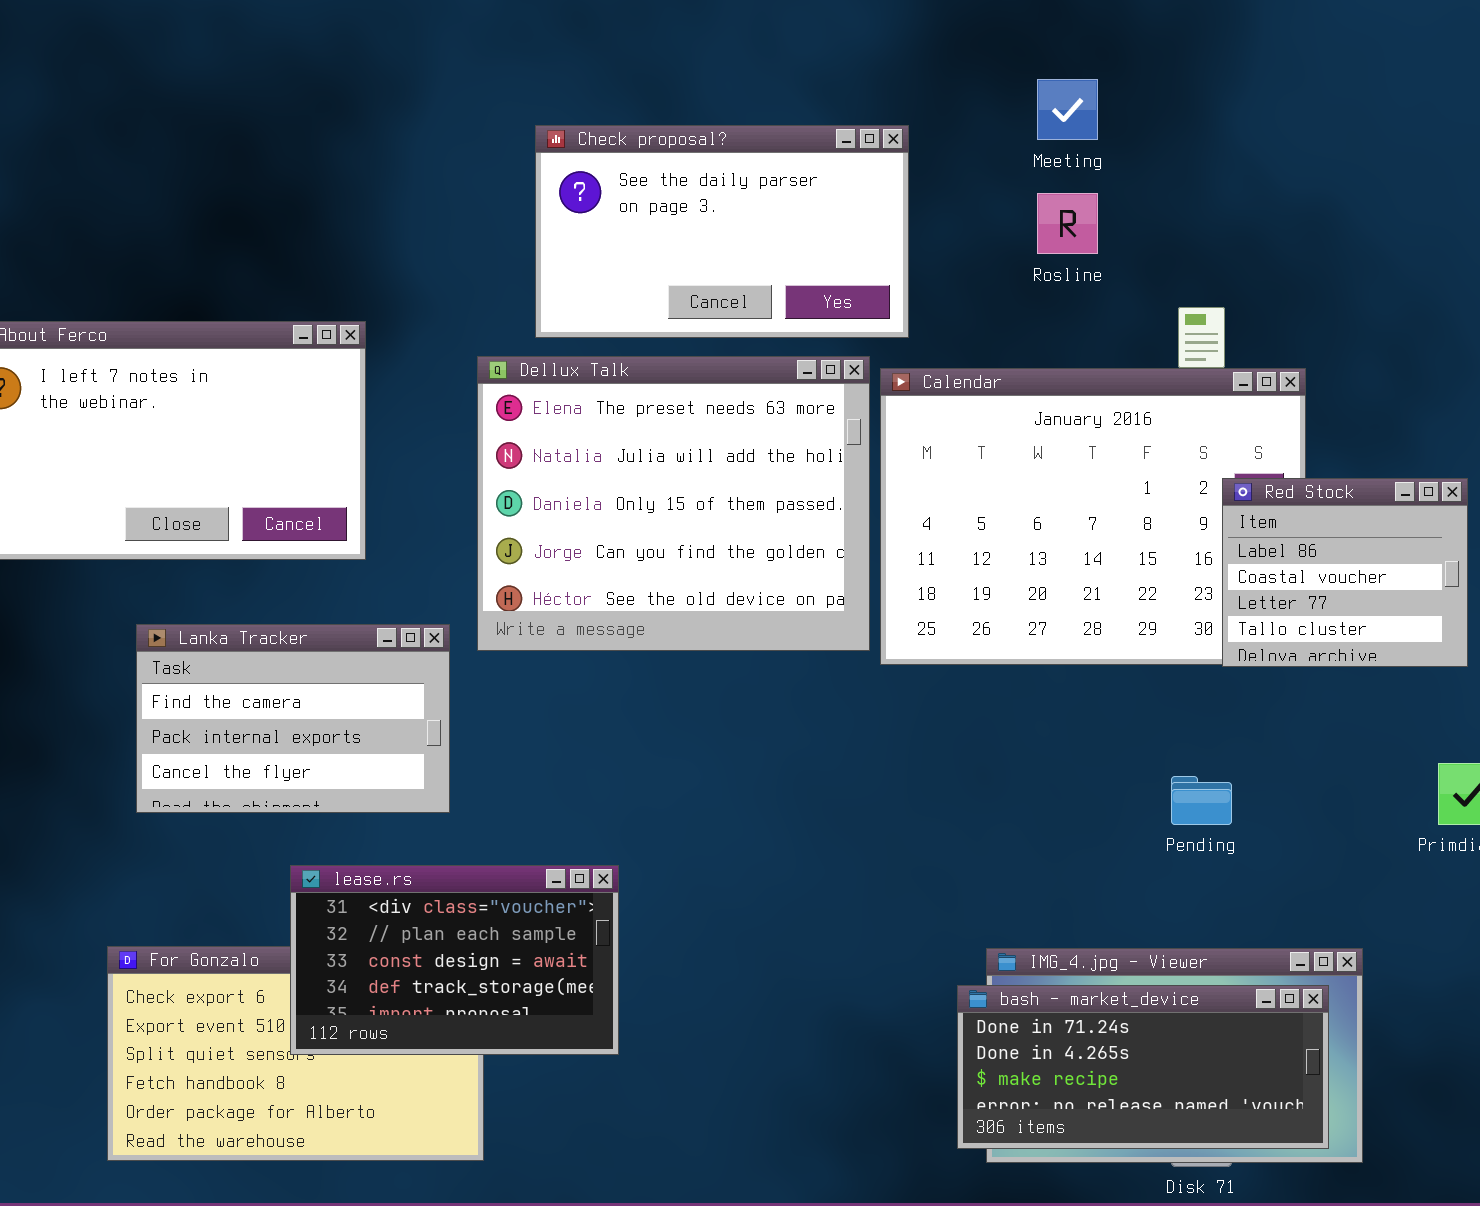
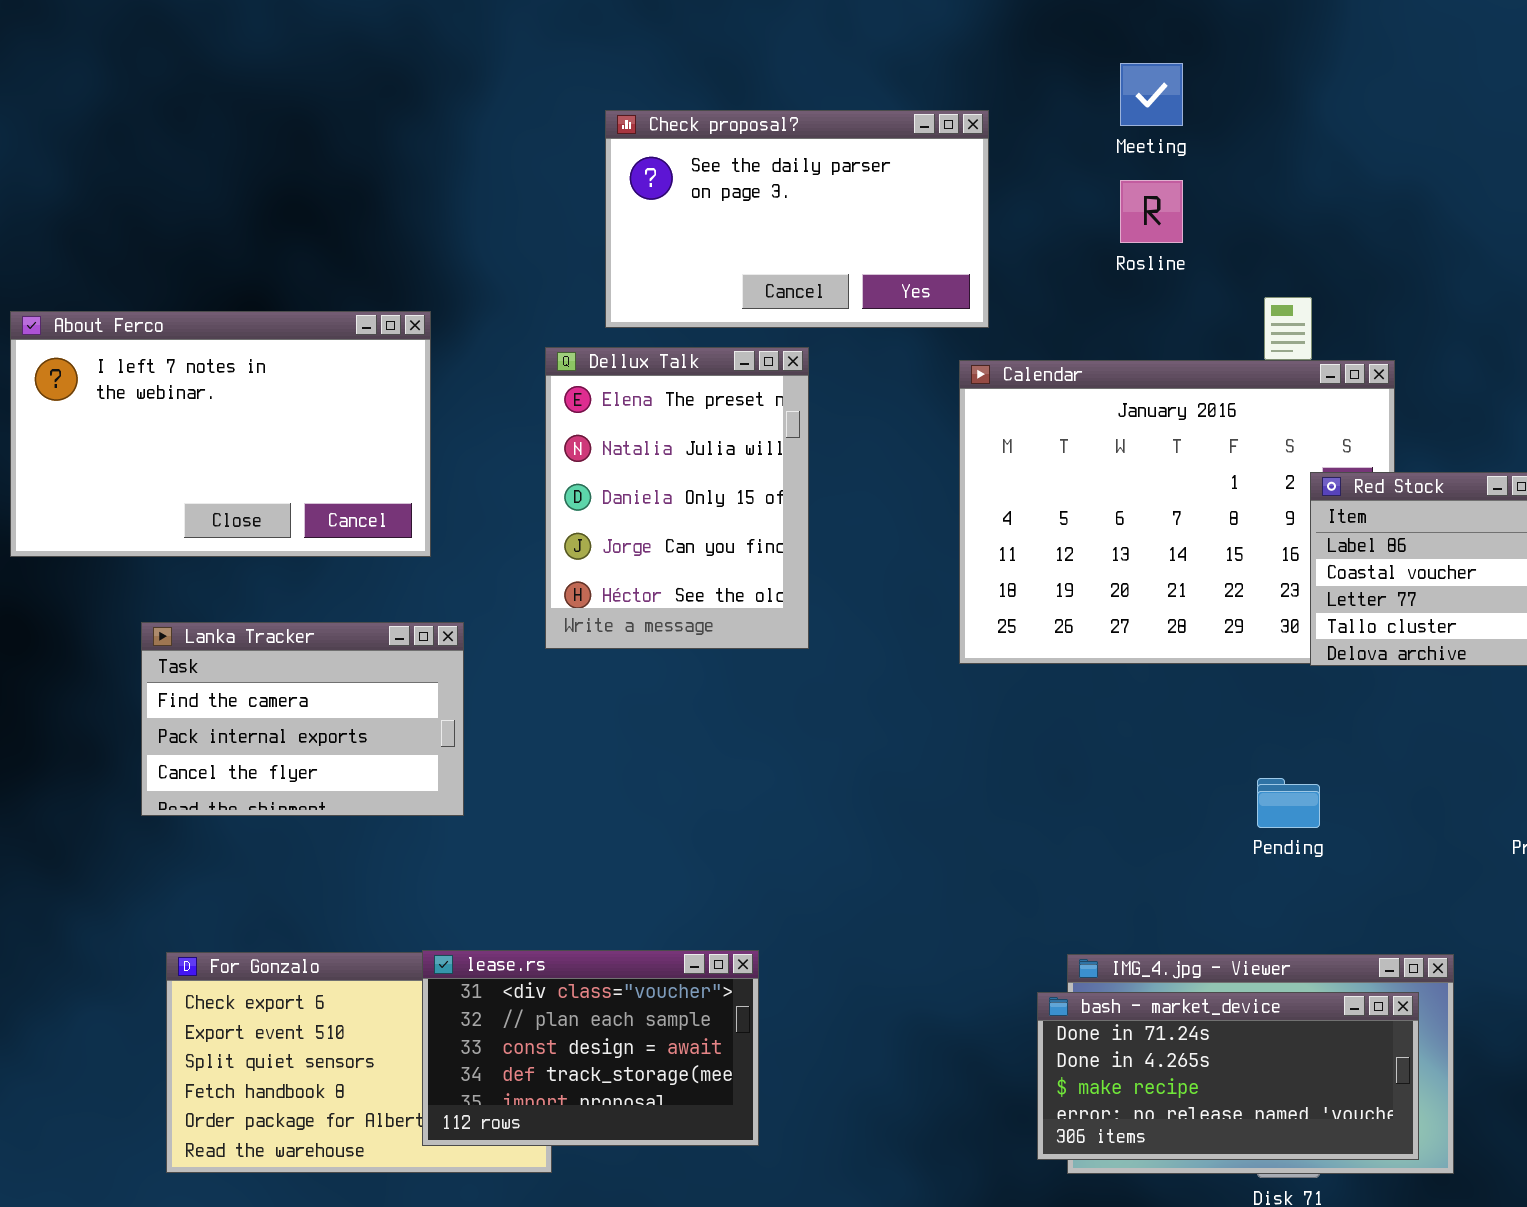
Dellux Talk: [477,356,870,651] -> [545,347,809,649], resized
Lanka Tracker: [136,624,450,813] -> [141,622,464,816], moved
lease.rs: [290,865,619,1055] -> [422,950,759,1146], moved

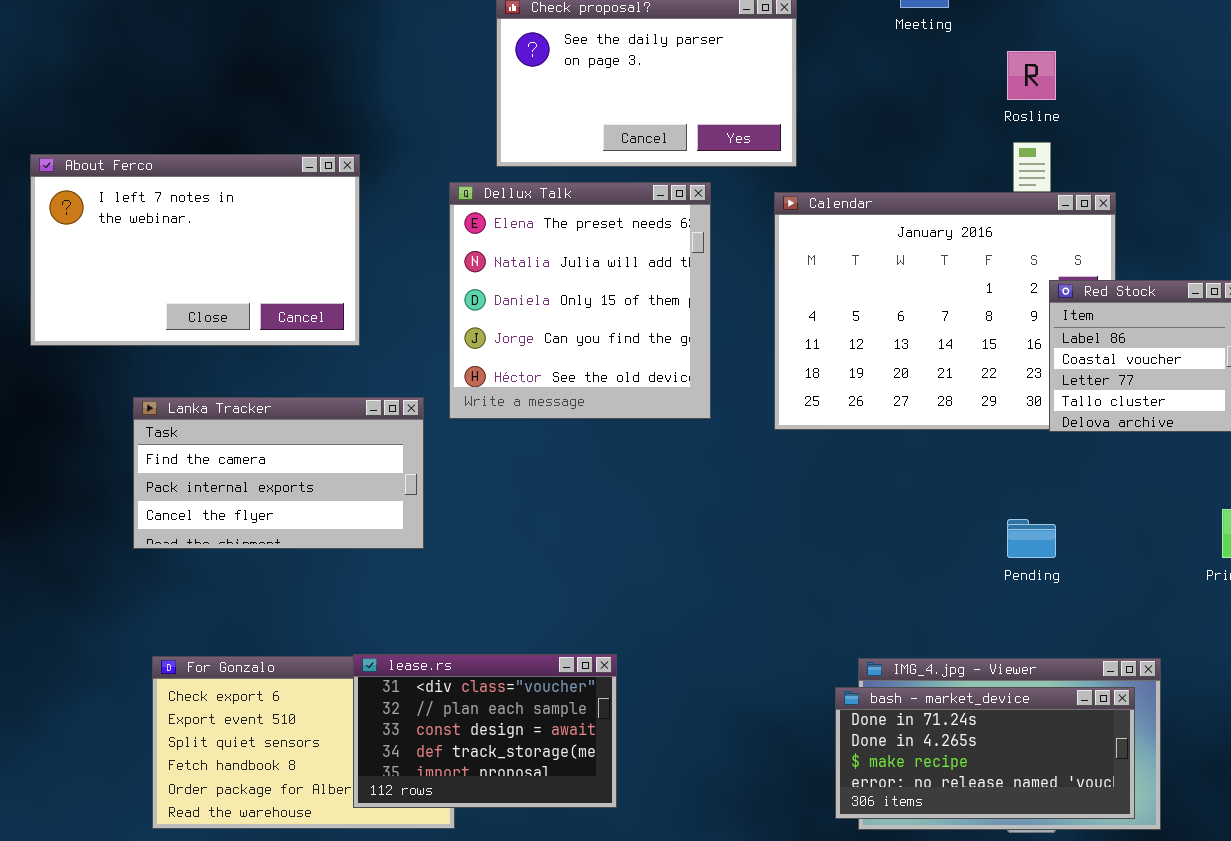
Rosline: [1120,180,1183,243] -> [1007,51,1056,100], moved
Dellux Talk: [545,347,809,649] -> [449,182,711,419], resized
Lanka Tracker: [141,622,464,816] -> [133,397,424,549], resized

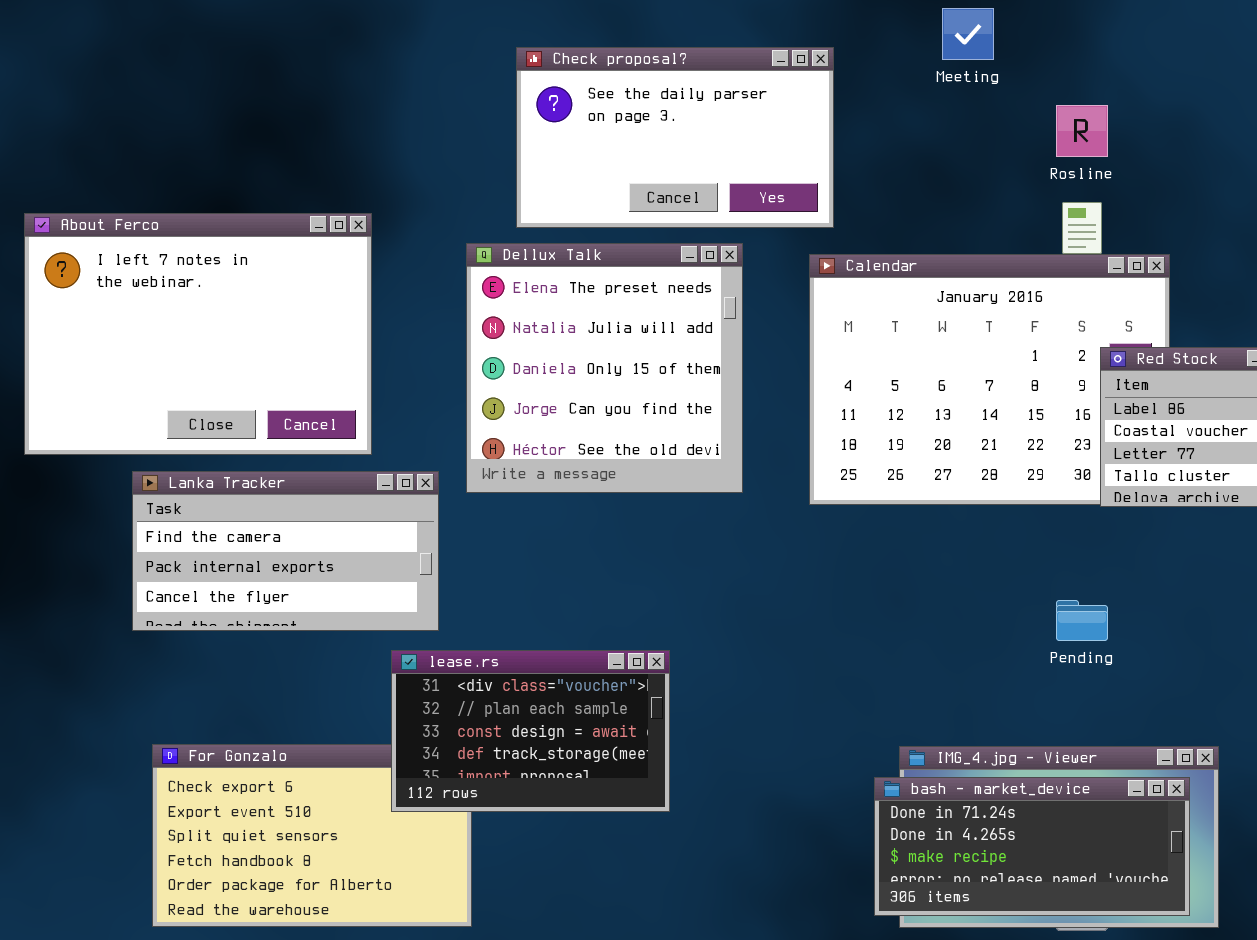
About Ferco: [30,154,360,346] -> [24,213,372,455], resized
lease.rs: [353,654,617,808] -> [391,650,670,812], moved

